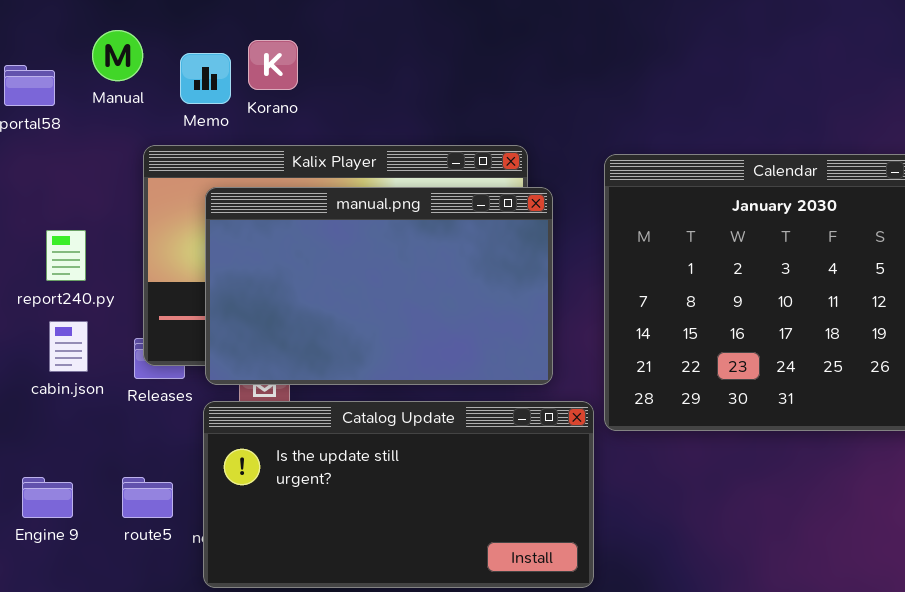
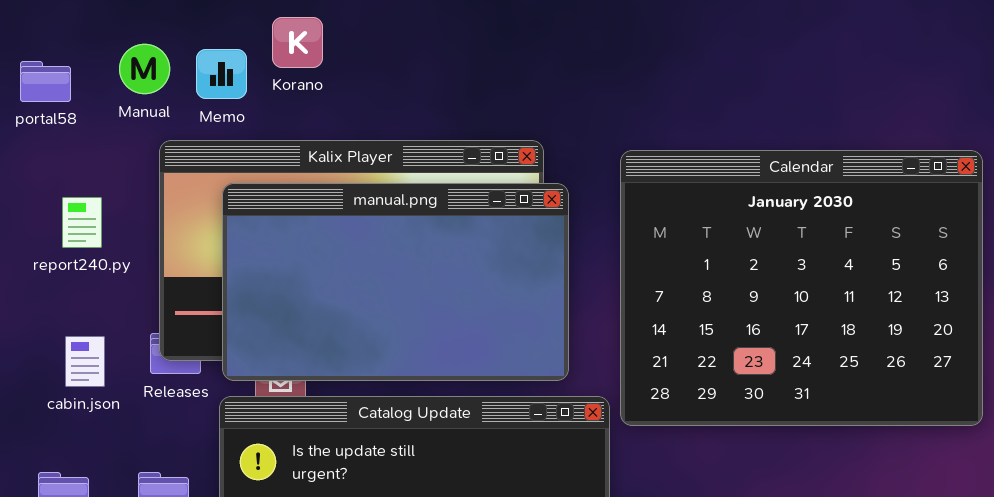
Manual: [92,30,143,81] -> [119,44,170,94], moved
Korano: [248,40,298,90] -> [272,17,323,68], moved
report240.py: [46,230,86,281] -> [62,197,102,248], moved
cabin.json: [49,321,88,372] -> [65,336,105,387], moved

